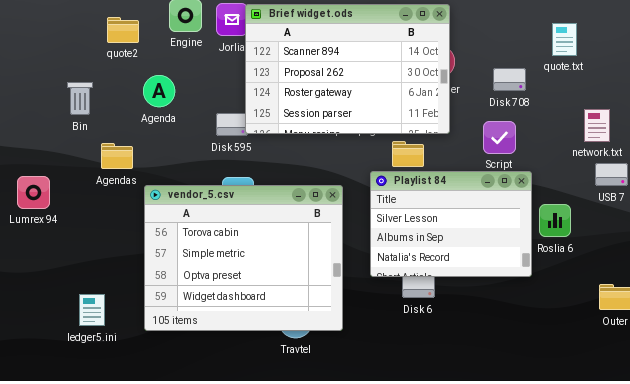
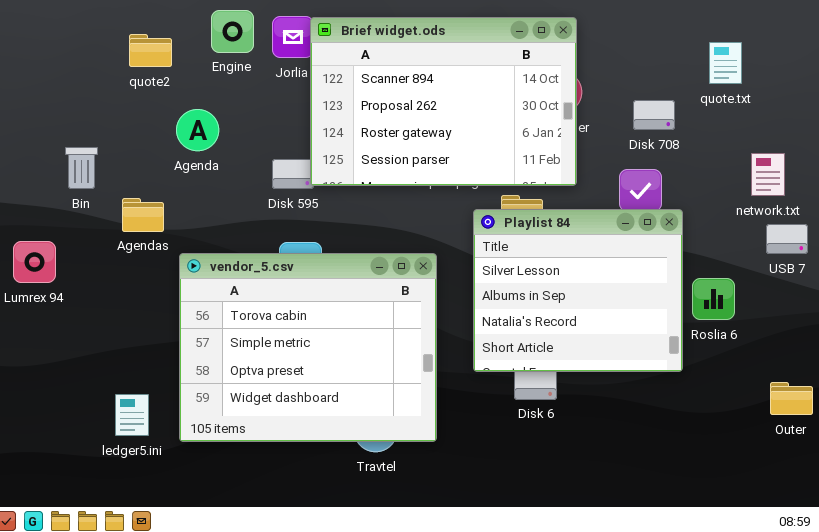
Bin: [67,82,93,115] -> [65,147,98,189], moved
Playlist 84: [370,171,532,277] -> [473,209,683,372], resized
ledger5.ini: [79,294,105,326] -> [115,394,149,436], moved

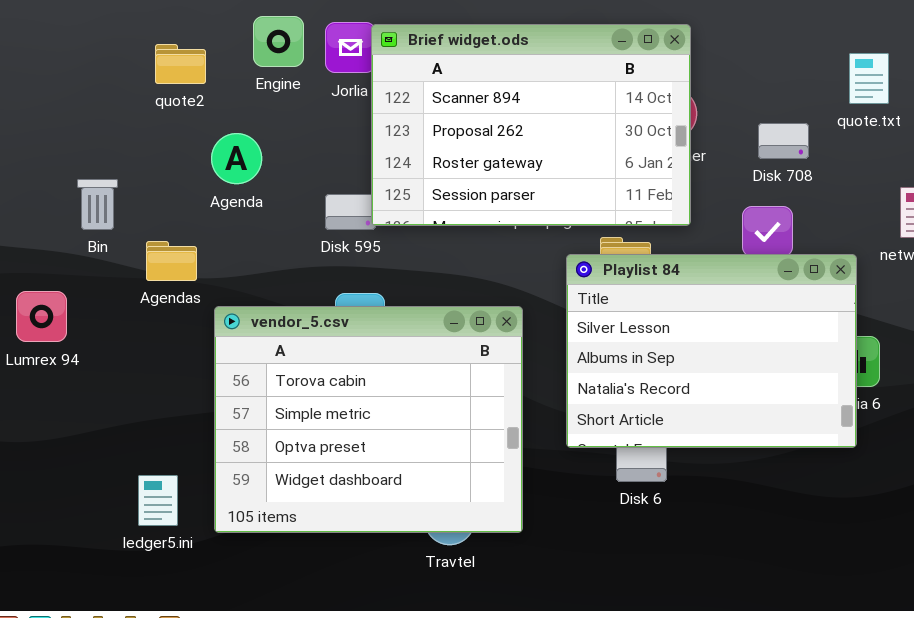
Playlist 84: [473,209,683,372] -> [566,254,857,448], resized

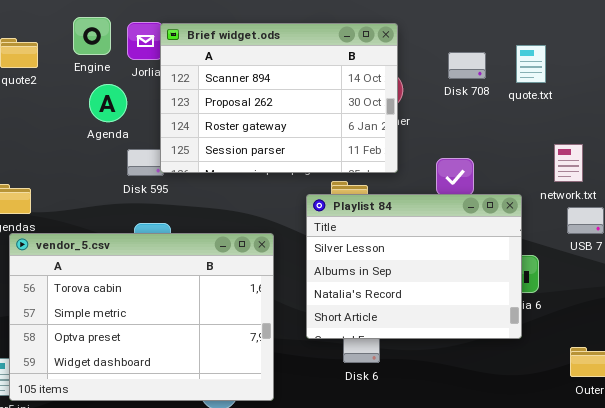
Disk 708: [758,123,809,159] -> [448,52,486,79], moved
Agenda: [211,133,262,184] -> [89,84,127,122], moved
vendor_5.csv: [214,306,523,533] -> [9,233,274,401], resized

